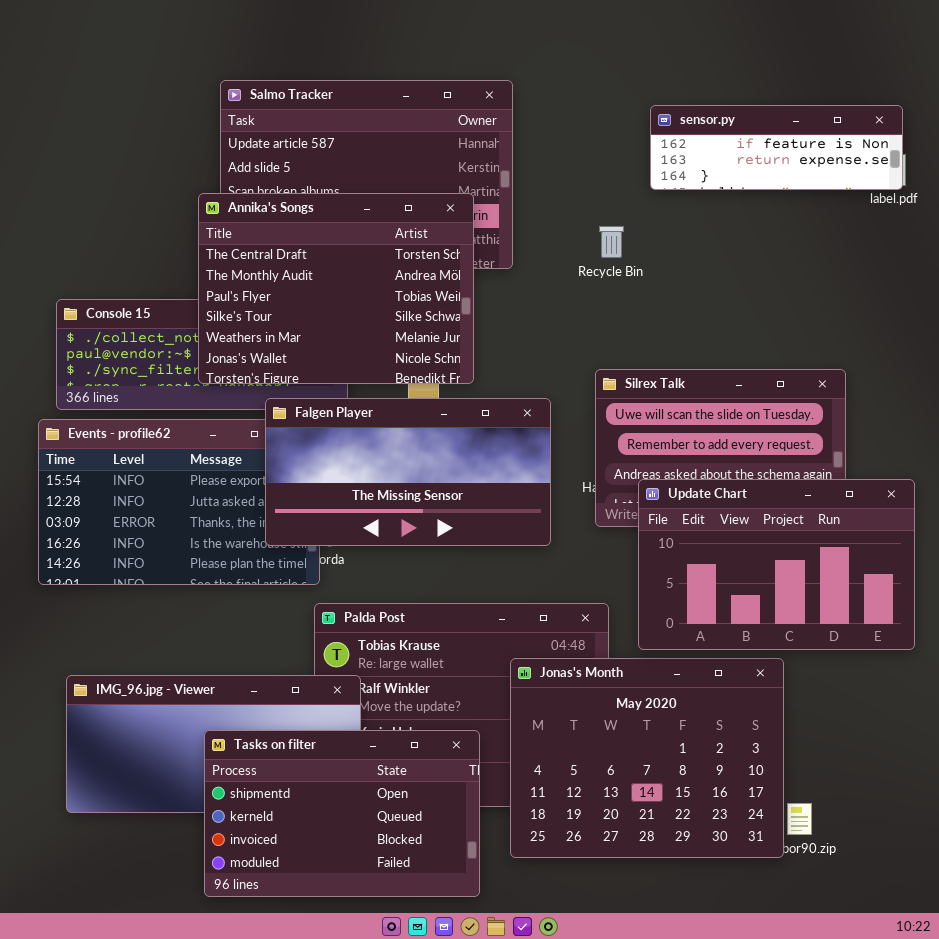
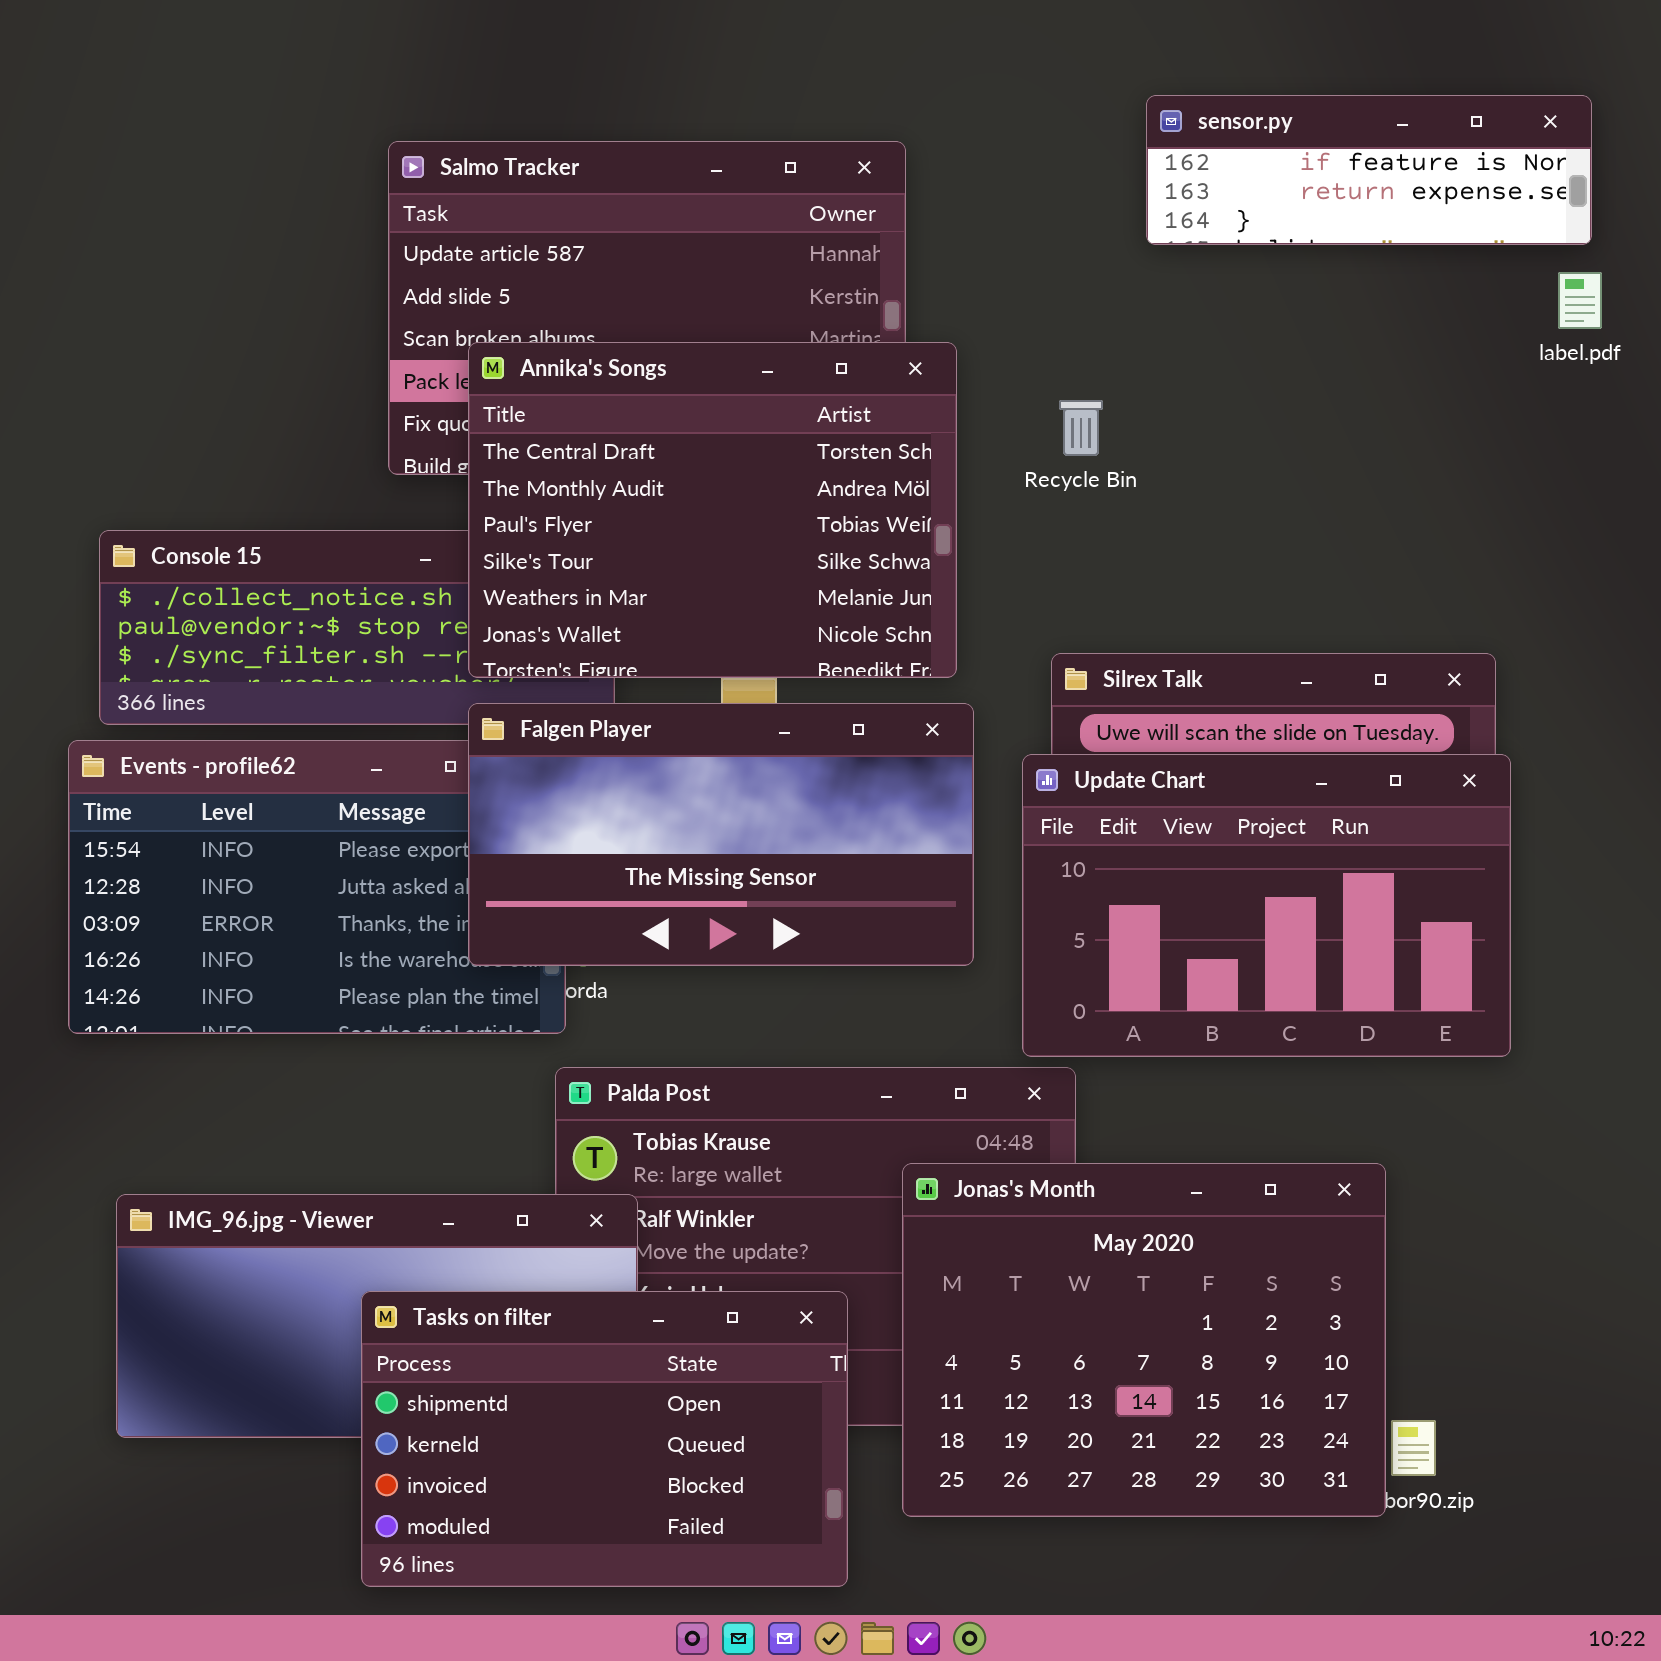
sensor.py: [650,105,903,190] -> [1146,95,1592,245], moved
Annika's Songs: [198,193,474,384] -> [468,342,957,678], moved
Update Chart: [638,479,915,650] -> [1022,754,1511,1057], moved

